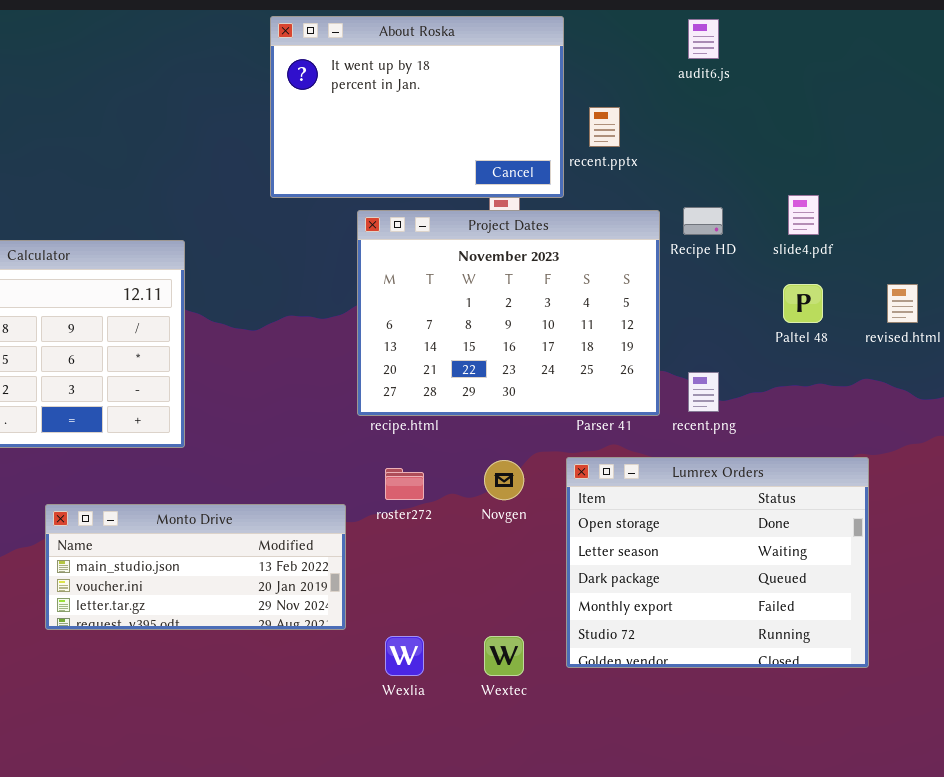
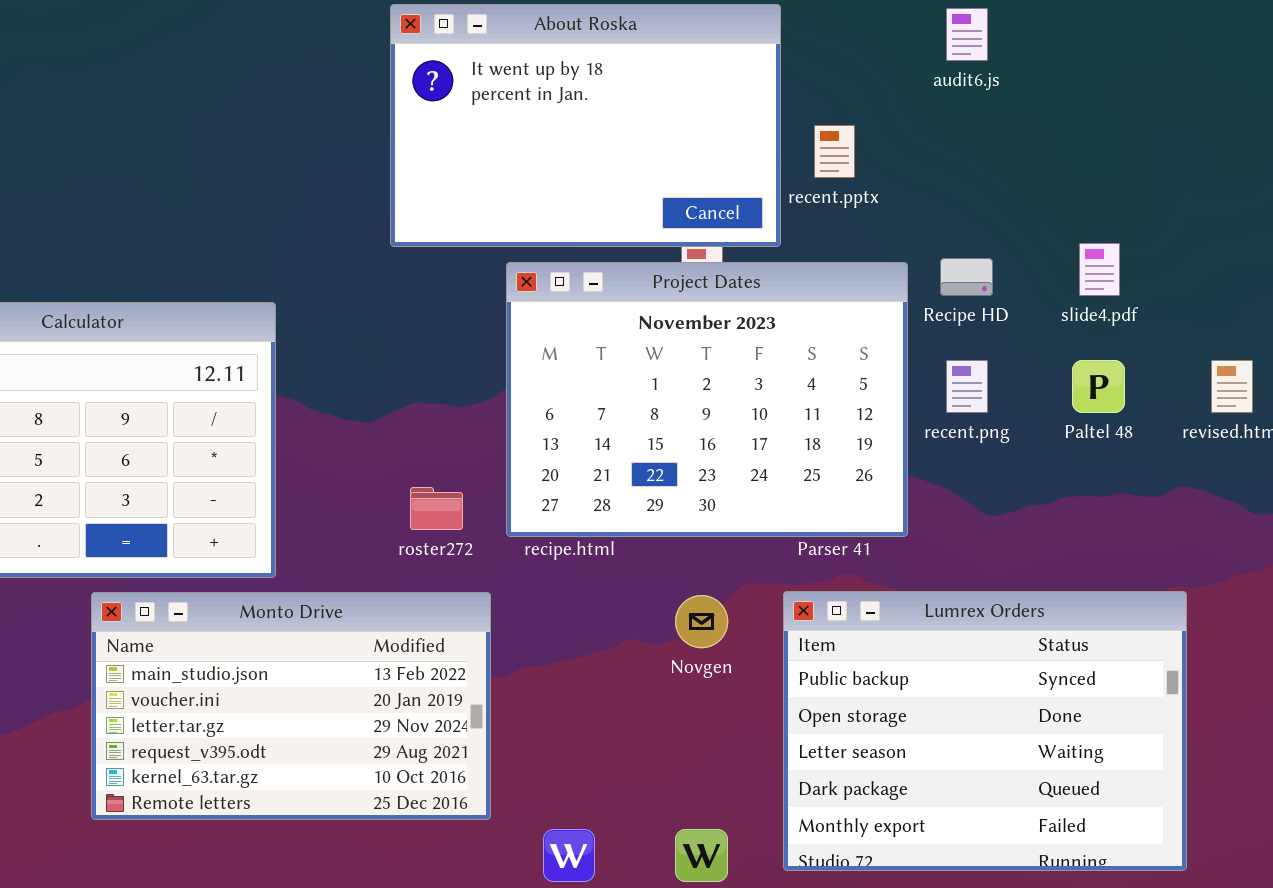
recent.png: [688,372,719,412] -> [946,360,988,413], moved
Lumrex Orders: [566,457,869,668] -> [783,591,1187,871], scrolled up 1 row
roster272: [385,468,424,500] -> [410,487,463,530], moved
Monto Drive: [45,504,346,630] -> [91,592,491,820], resized

